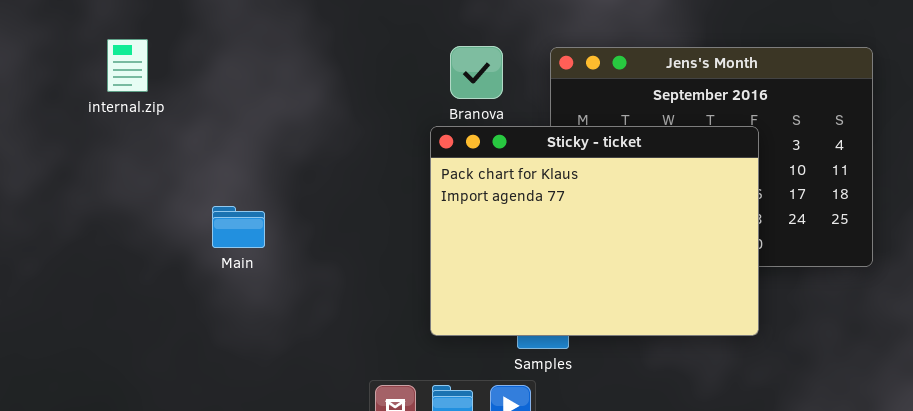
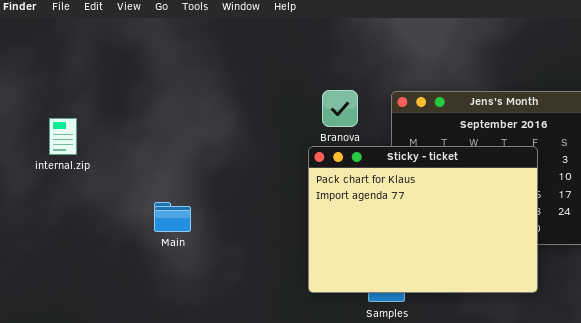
internal.zip: [107,39,148,92] -> [49,118,77,155], moved

